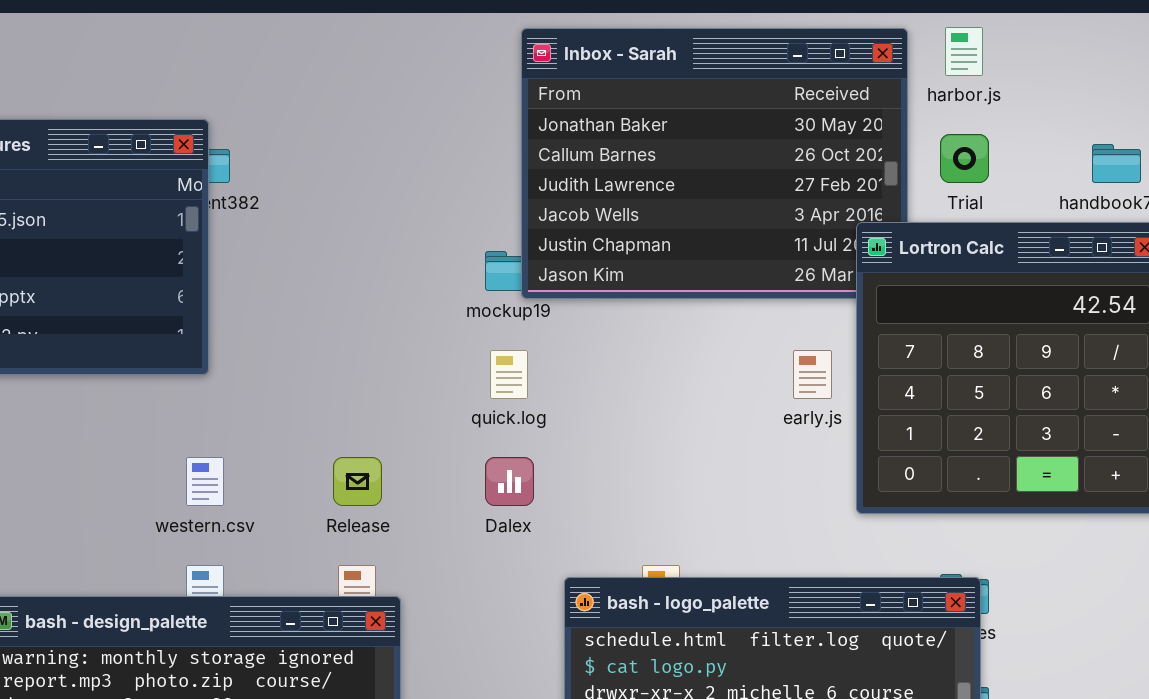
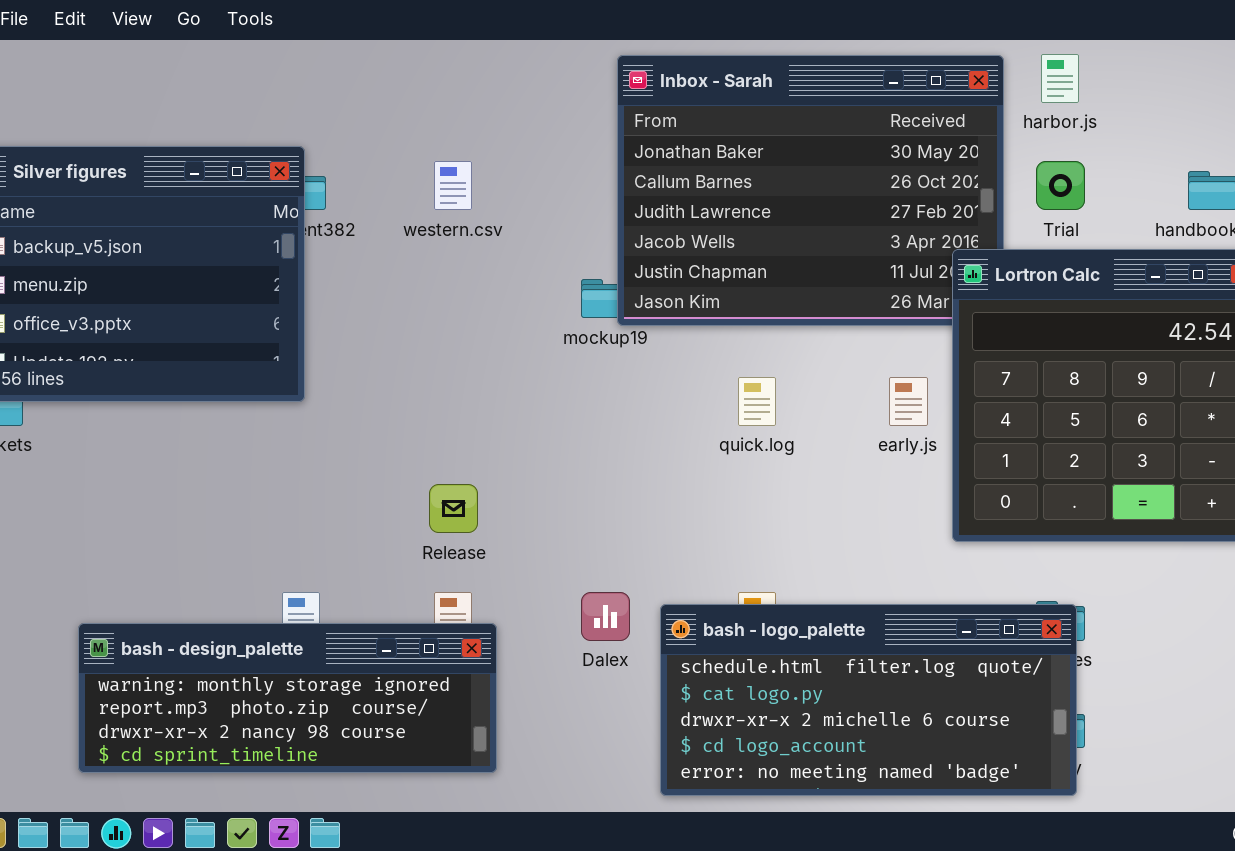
quick.log: [490,350,528,399] -> [738,377,776,426], moved
western.csv: [186,457,224,506] -> [434,161,472,210], moved
Dalex: [485,457,534,506] -> [581,592,630,641], moved

